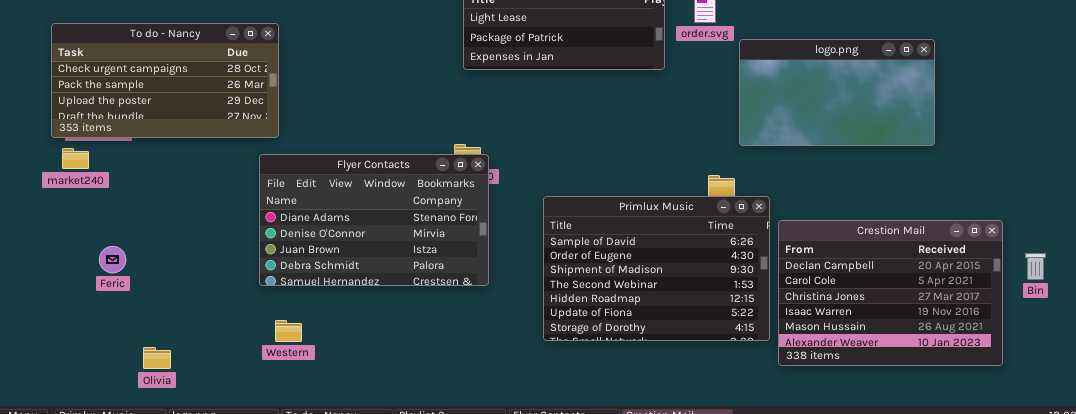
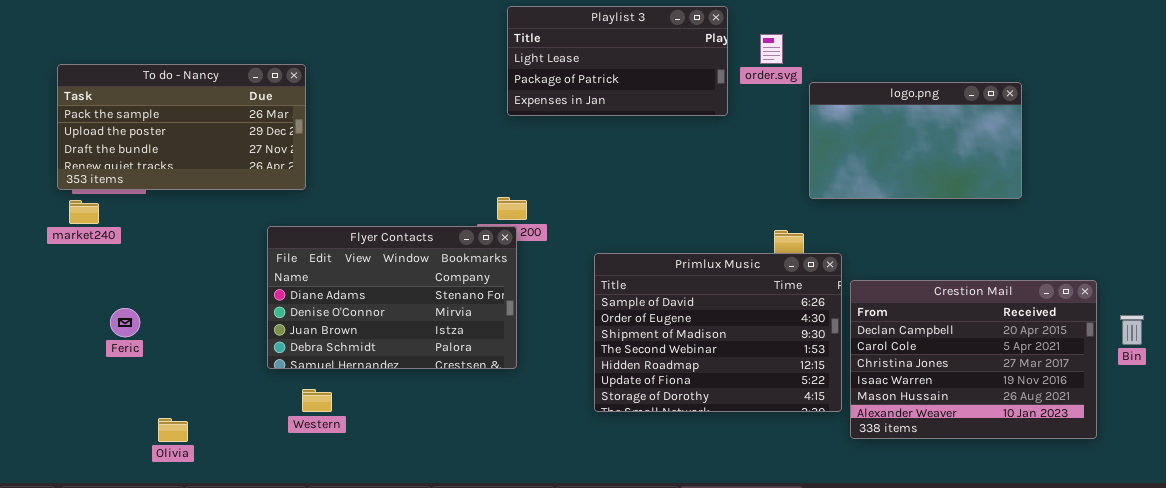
To do - Nancy: [51,23,279,138] -> [57,64,306,190], scrolled down 1 row
Flyer Contacts: [259,154,489,286] -> [267,226,517,369], moved

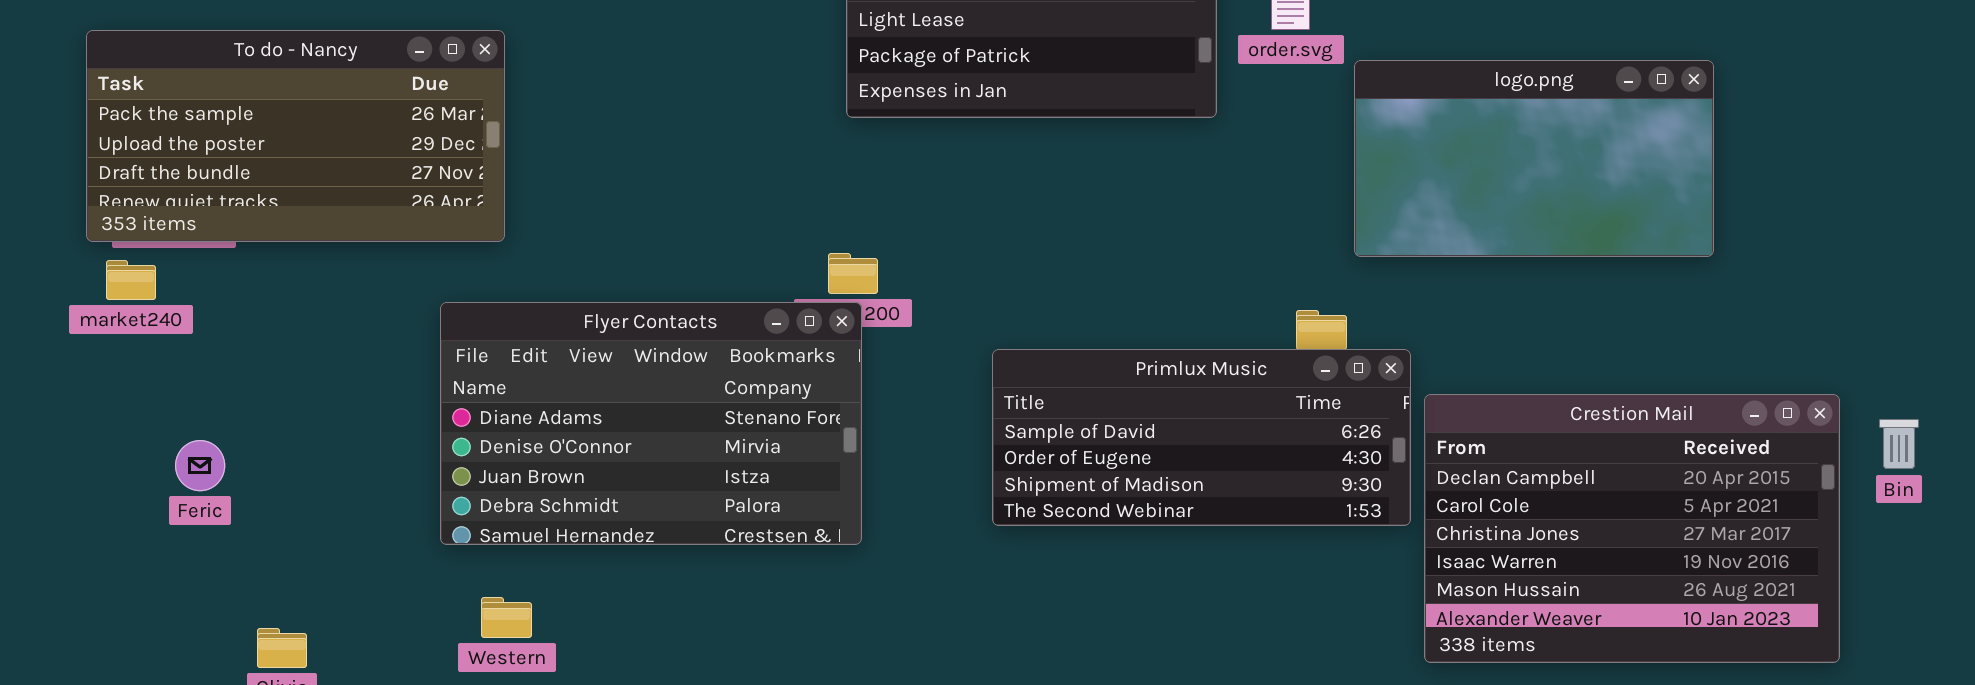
Primlux Music: [594,253,842,412] -> [992,349,1411,526], resized
Bin: [1120,315,1144,345] -> [1879,419,1919,469], moved
Western: [302,389,332,412] -> [481,597,532,638], moved

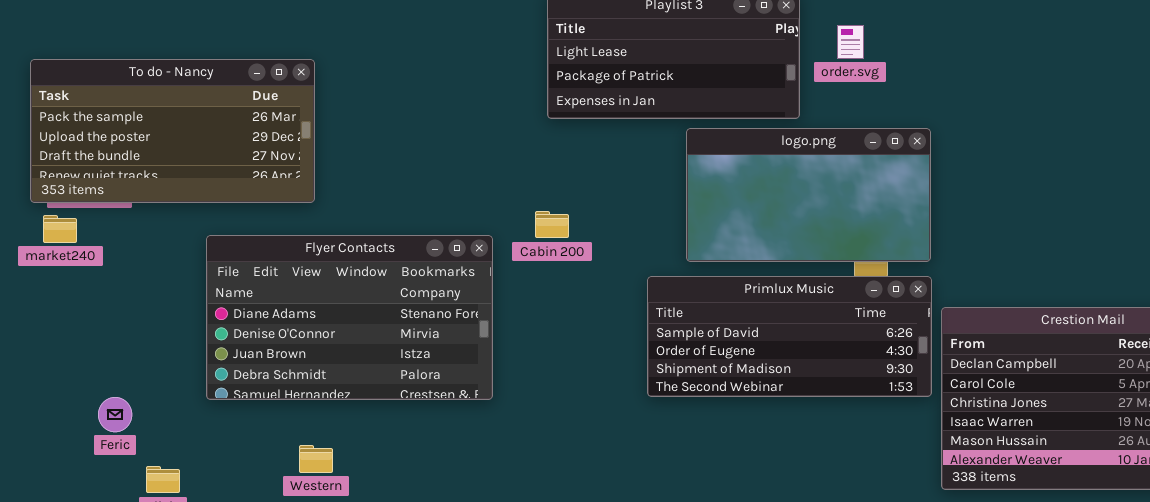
logo.png: [1354,60,1714,257] -> [686,128,931,262], moved
Flyer Contacts: [440,302,862,545] -> [206,235,493,400], moved
Feric: [175,440,225,491] -> [98,397,132,432], moved

